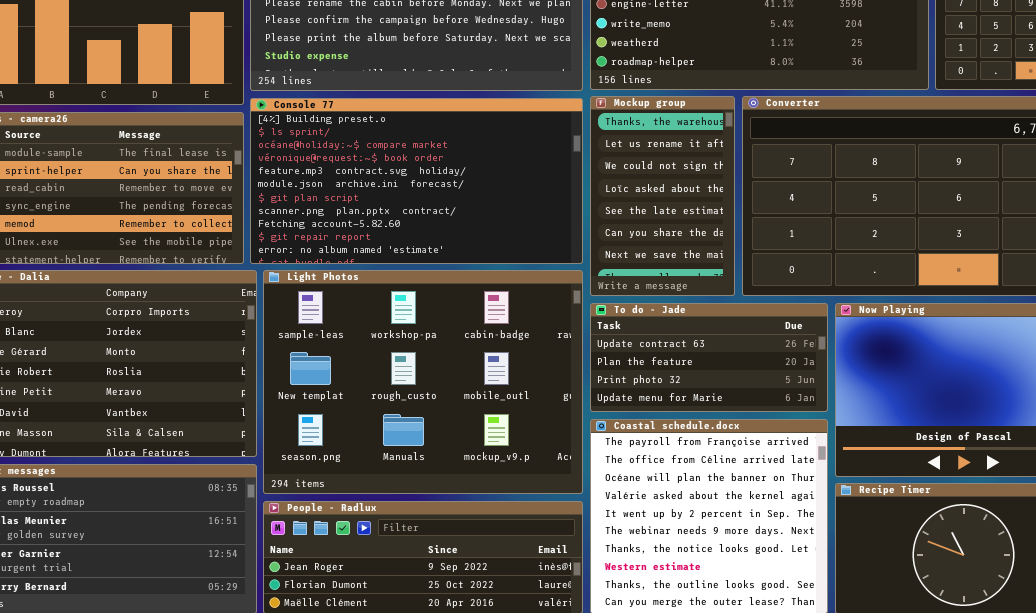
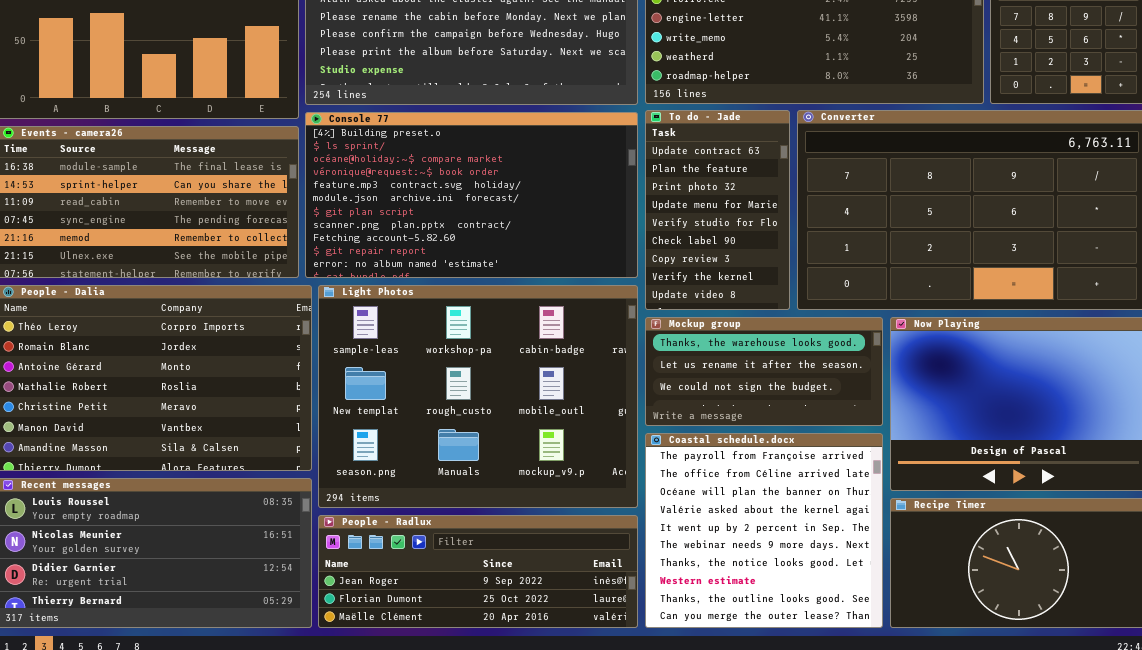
Mockup group: [590,96,735,296] -> [645,317,883,426], moved, resized
To do - Jade: [590,303,828,412] -> [645,110,790,310], moved, resized

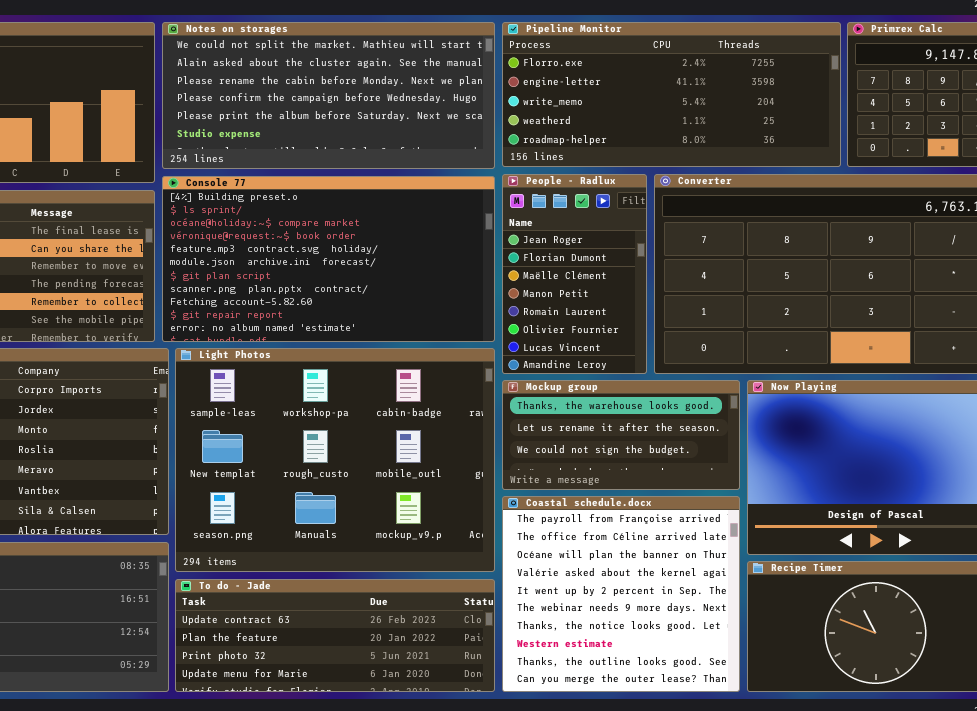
To do - Jade: [645,110,790,310] -> [175,579,495,692], moved, resized
People - Radlux: [318,515,638,628] -> [502,174,647,374], moved, resized

